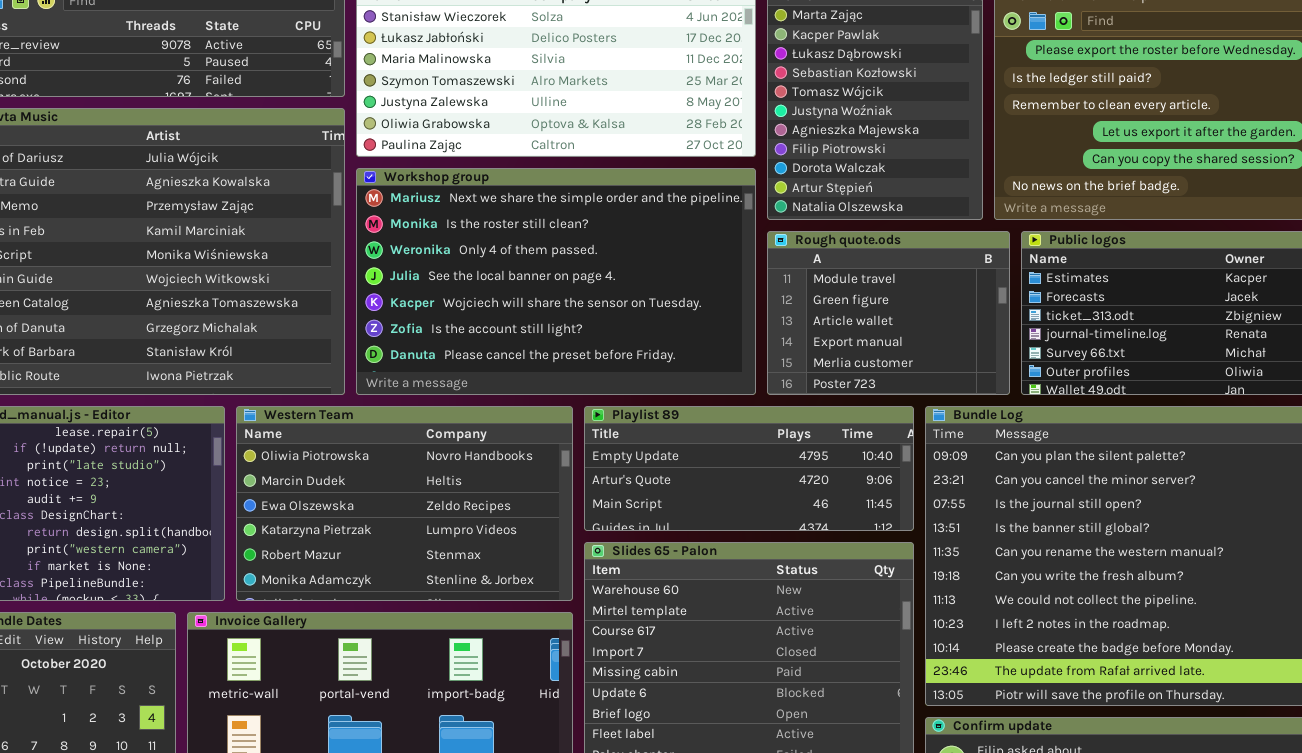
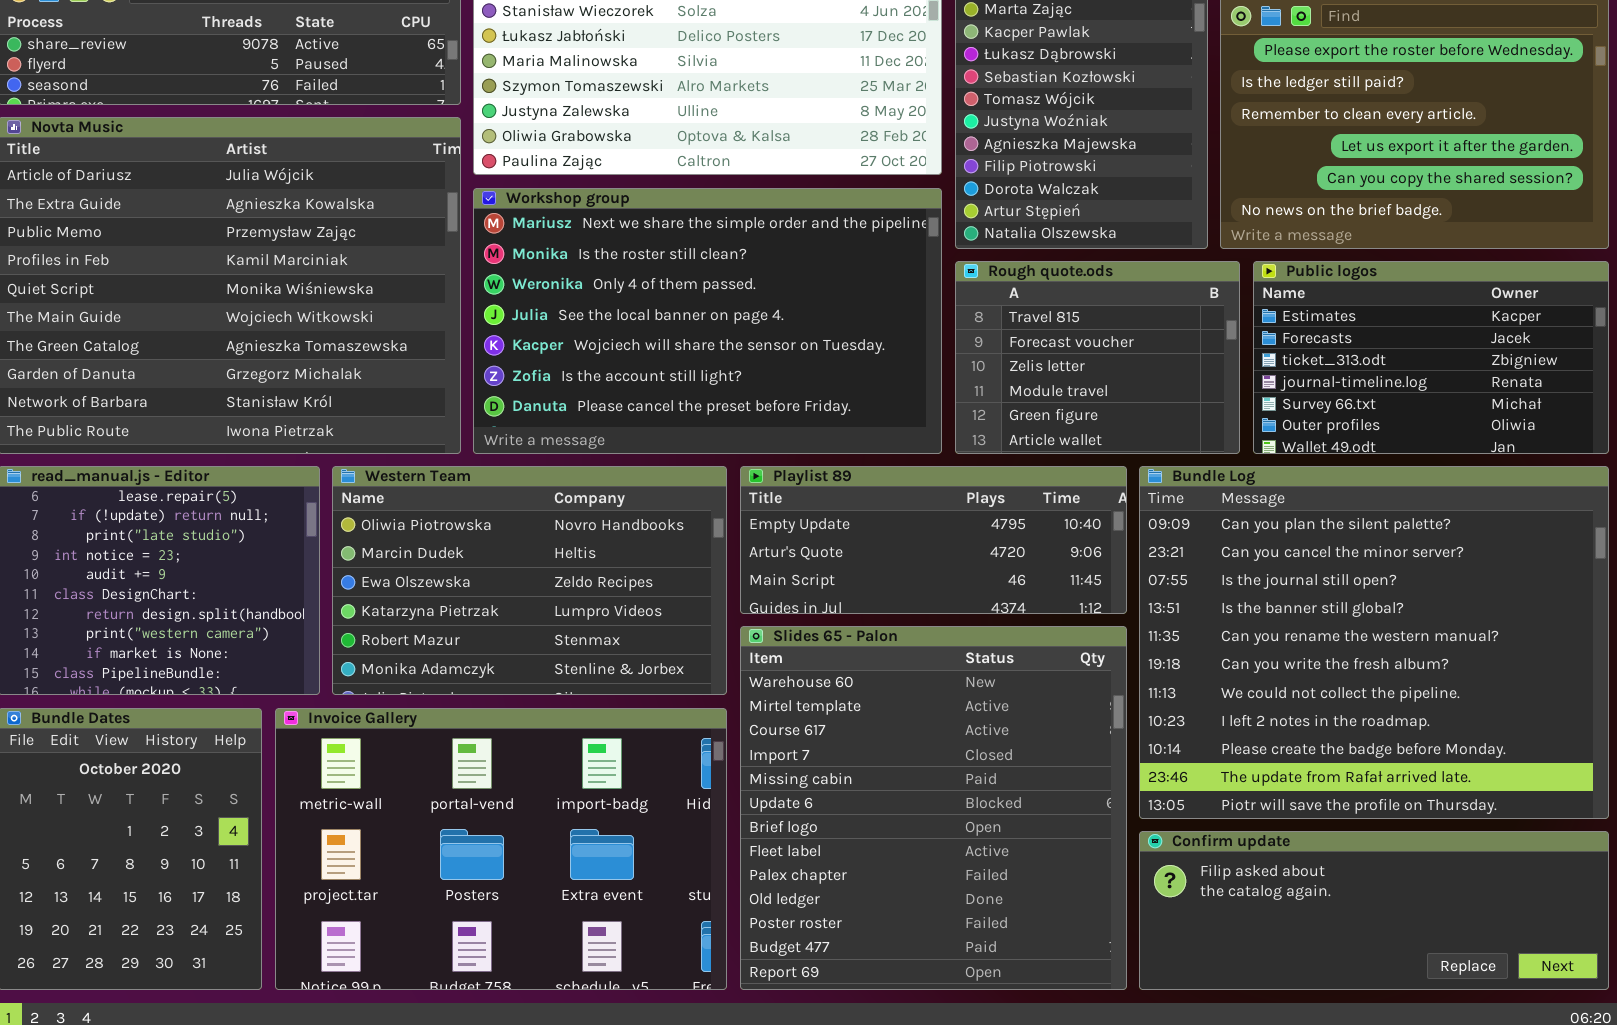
Rough quote.ods: [767,231,1010,395] -> [955,261,1240,454], scrolled up 3 rows

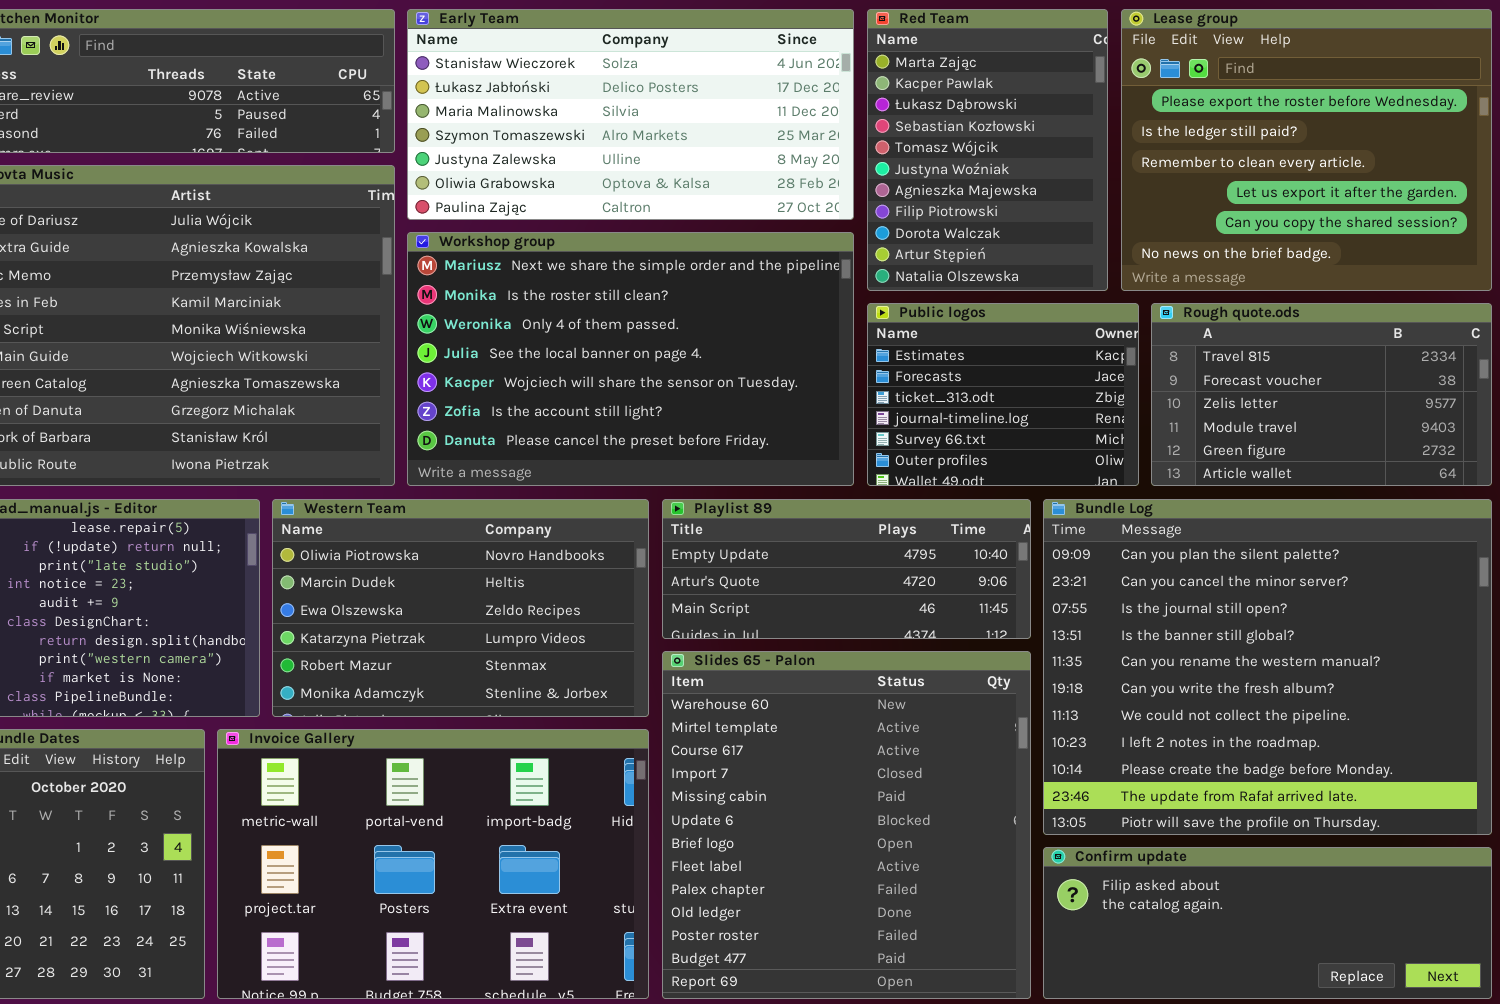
Rough quote.ods: [955,261,1240,454] -> [1151,303,1492,486], moved, resized
Public logos: [1253,261,1609,454] -> [867,303,1139,486], moved, resized

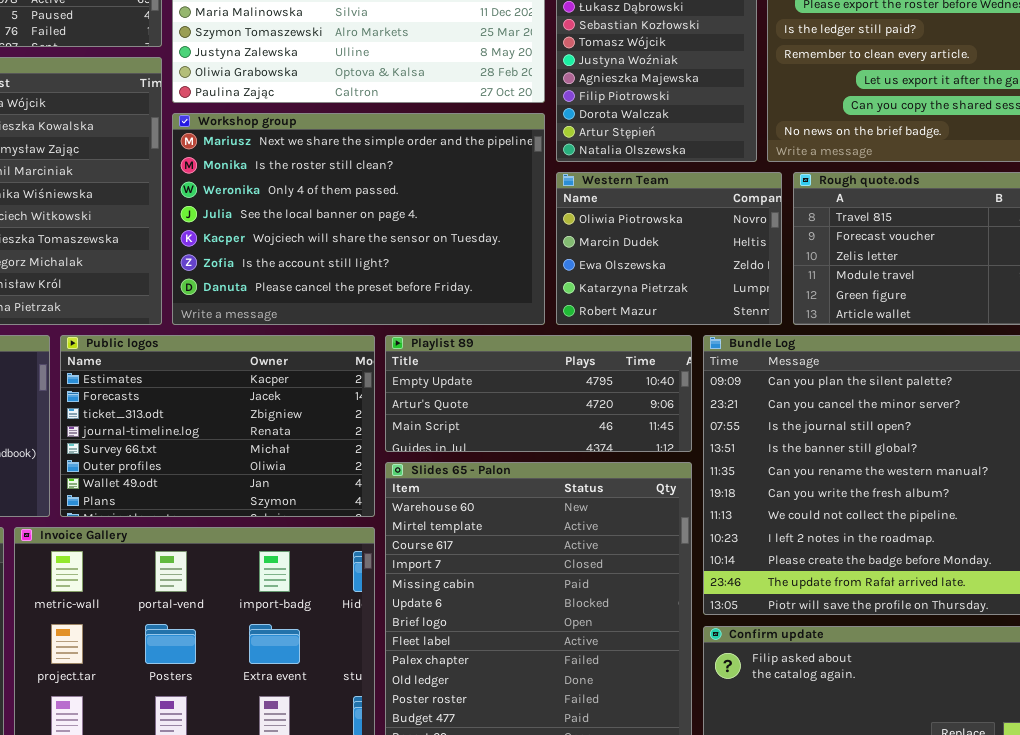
Public logos: [867,303,1139,486] -> [60,335,375,517], moved, resized
Western Team: [272,499,649,717] -> [556,172,782,325], moved, resized

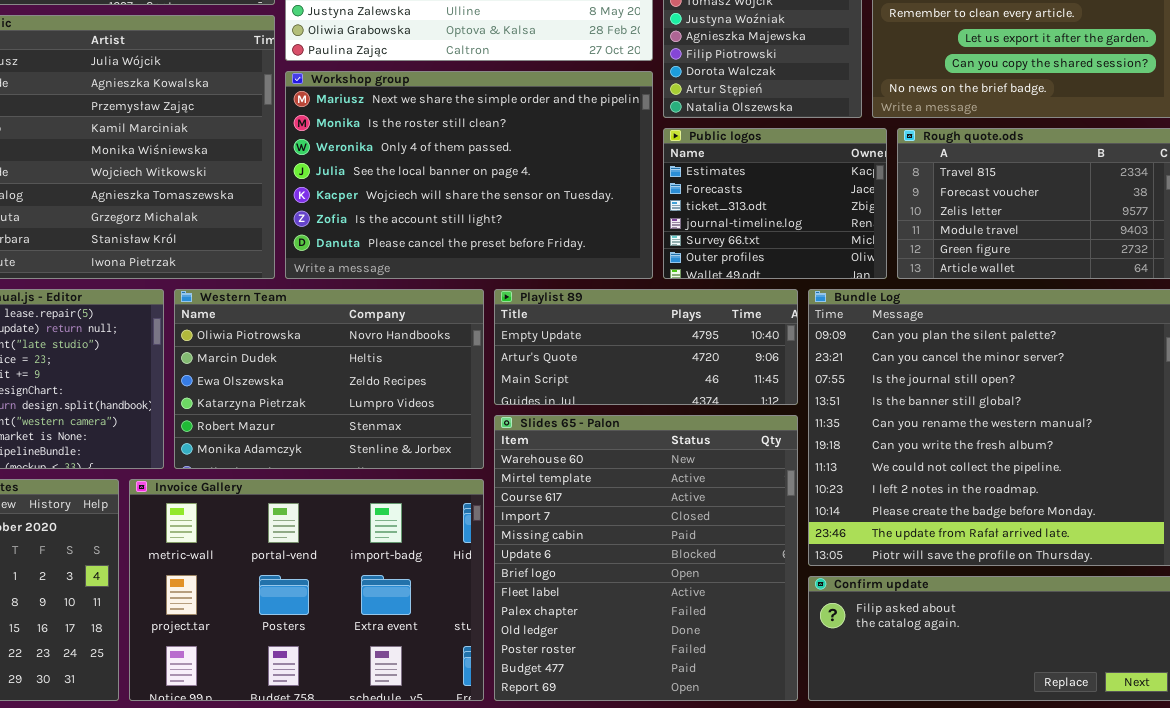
Western Team: [556,172,782,325] -> [174,289,484,469], moved, resized
Public logos: [60,335,375,517] -> [663,128,887,279], moved, resized

